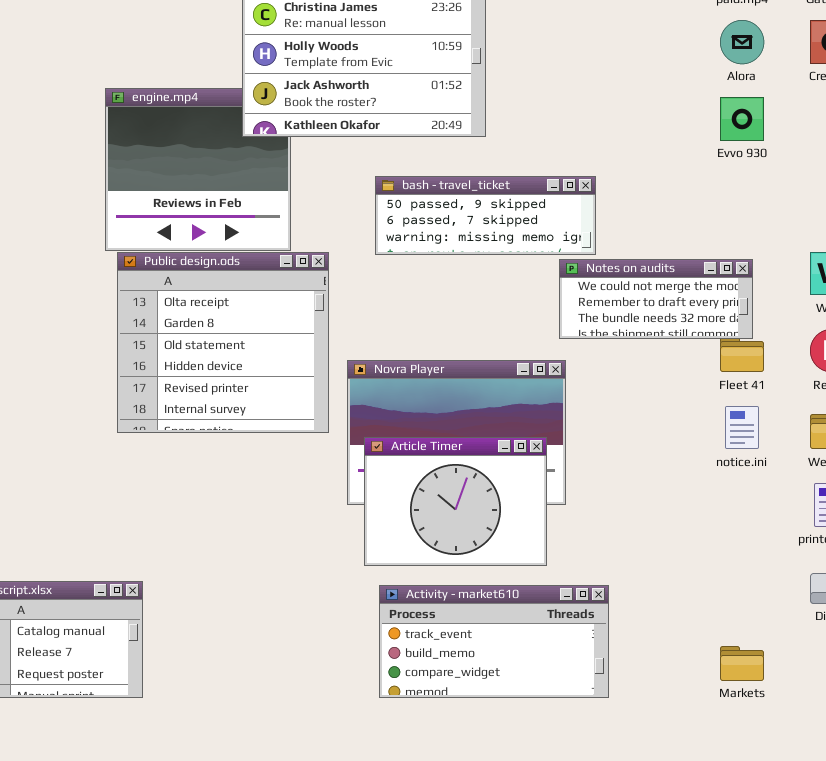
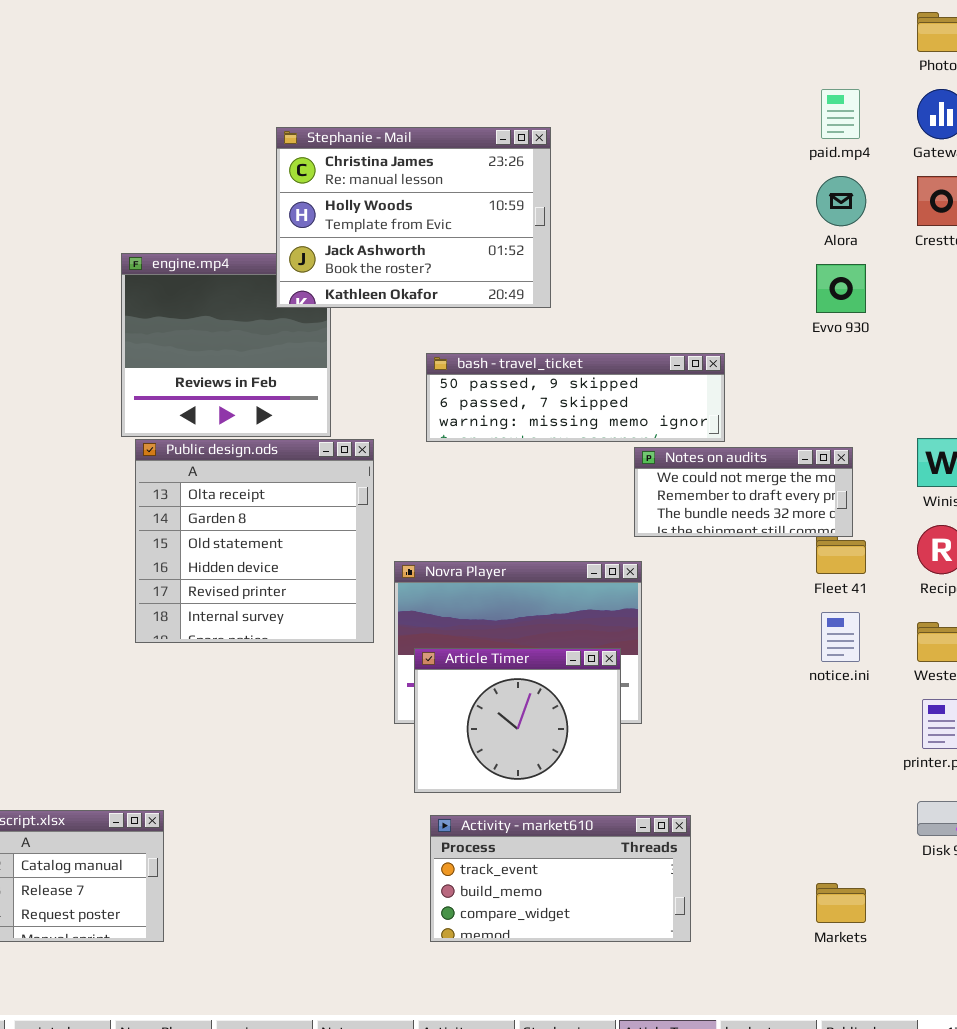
bash - travel_ticket: [375,176,596,255] -> [426,353,725,442], resized

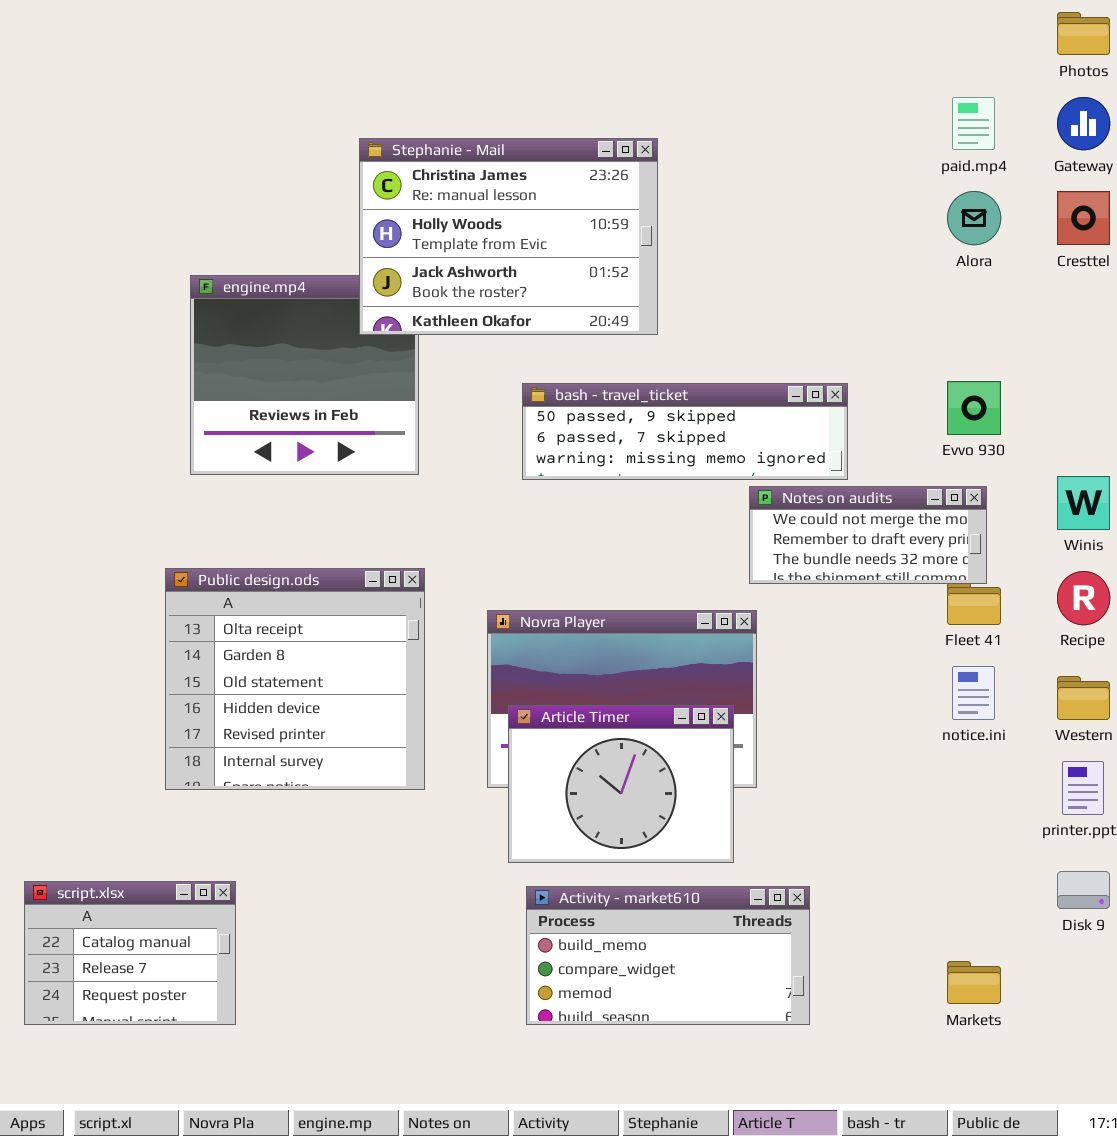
Evvo 930: [816,264,866,313] -> [947,381,1001,435], moved
Public design.ods: [135,439,374,643] -> [165,568,425,790], moved
Activity - market610: [430,815,691,942] -> [526,886,810,1025], scrolled down 1 row

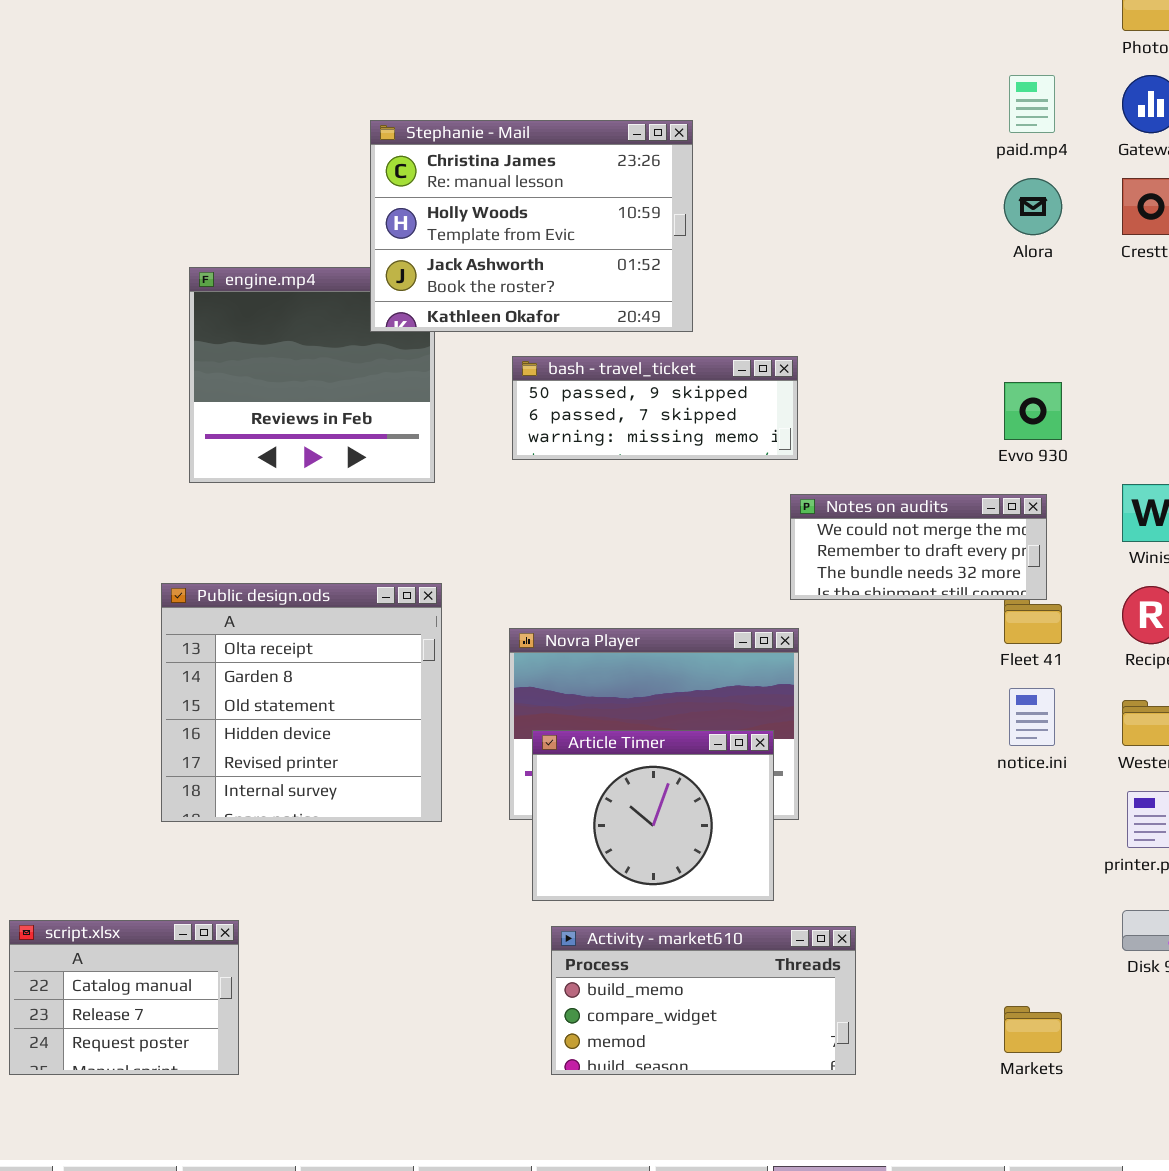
bash - travel_ticket: [522,383,848,480] -> [512,356,798,460], moved, resized

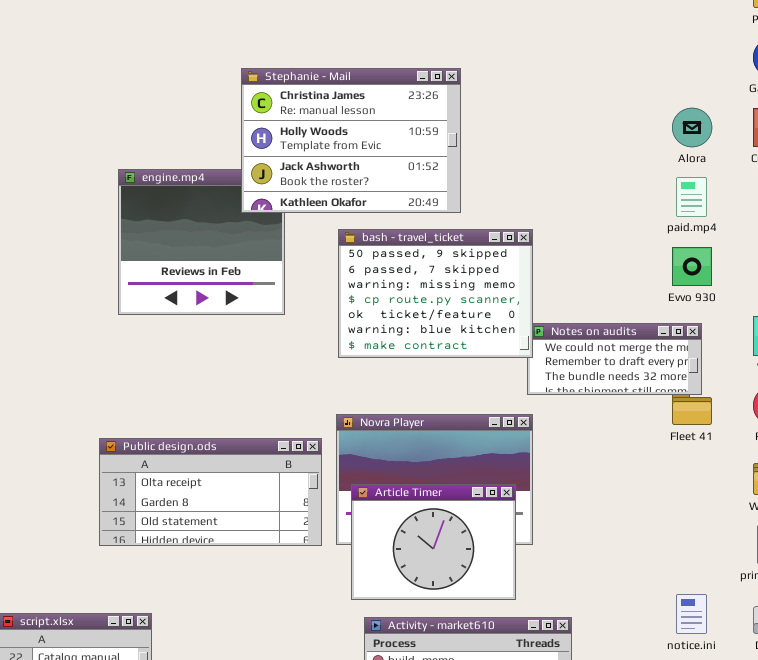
paid.mp4: [1009,75,1055,133] -> [676,177,707,217], moved
bash - travel_ticket: [512,356,798,460] -> [338,229,533,358], resized
Public design.ods: [161,583,442,822] -> [99,438,322,546], resized
notice.ini: [1009,688,1055,746] -> [676,594,707,634], moved

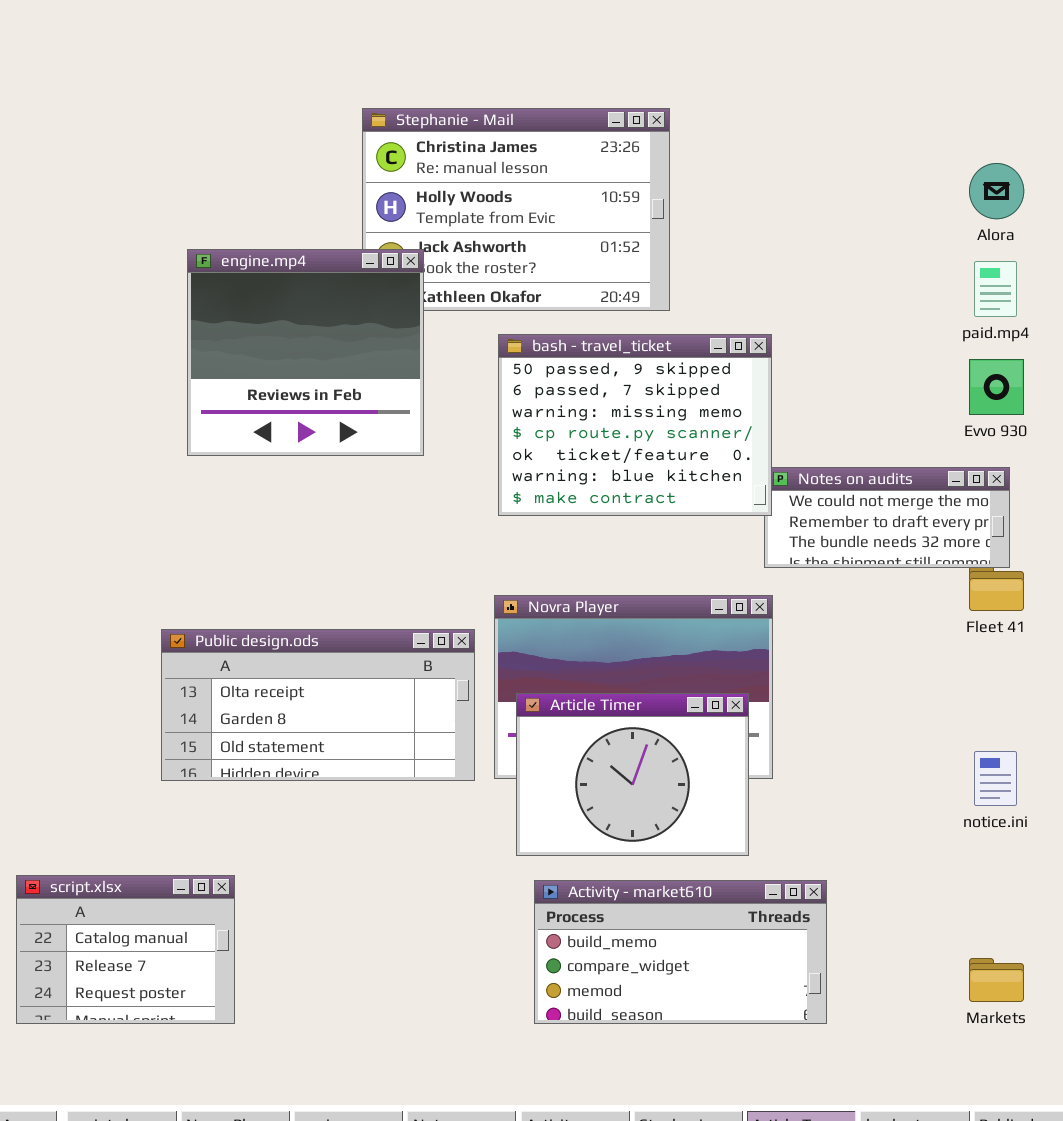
engine.mp4: [118,169,285,315] -> [187,249,424,456], raised
notice.ini: [676,594,707,634] -> [974,751,1017,806], moved

